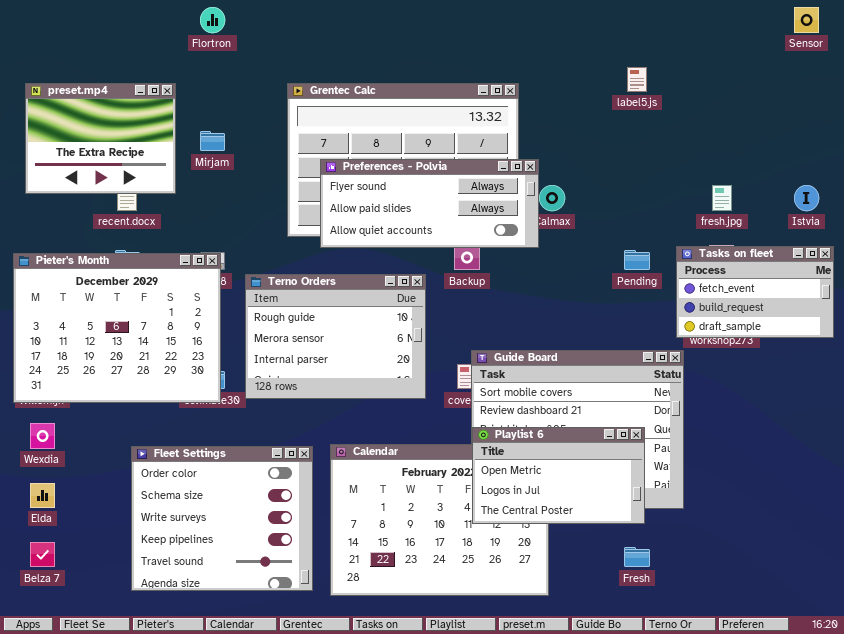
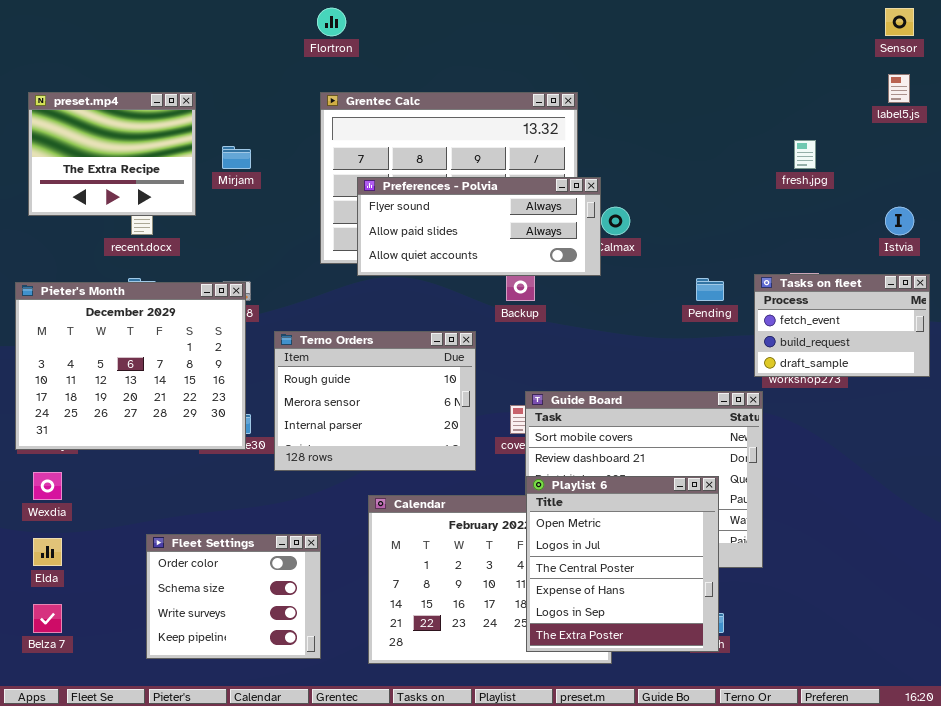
Flortron: [200,7,225,33] -> [317,8,346,36], moved
label5.js: [627,67,647,92] -> [888,74,910,103], moved
fresh.jpg: [712,185,732,211] -> [794,140,816,169], moved
Terno Orders: [245,274,426,399] -> [274,331,476,471], moved
Playlist 6: [472,427,645,524] -> [526,476,719,652], resized
Fleet Settings: [131,446,313,591] -> [146,534,321,659], resized

